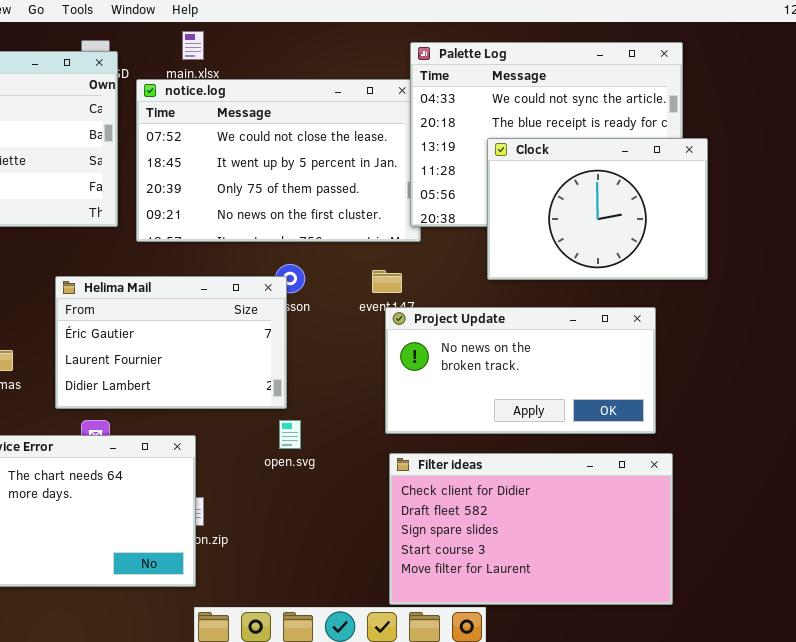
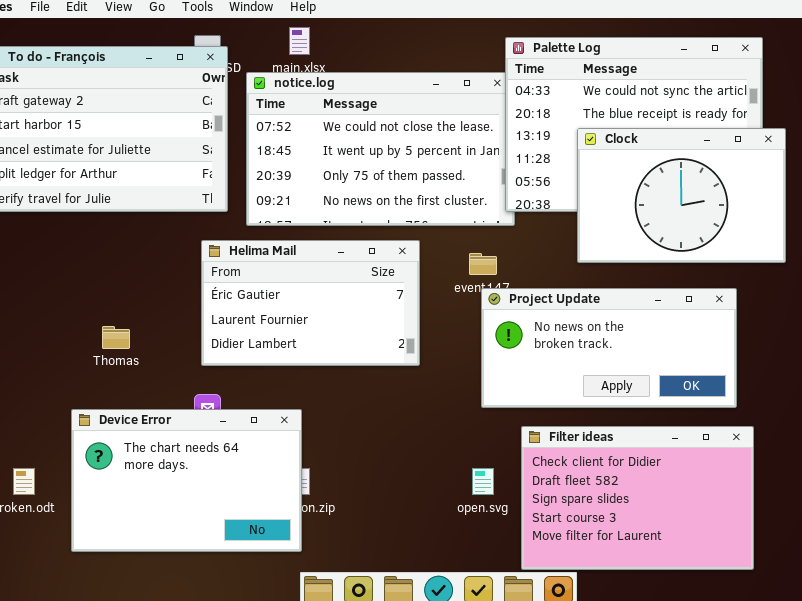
Helima Mail: [55,276,287,409] -> [201,240,420,366], moved
open.svg: [279,420,301,449] -> [472,468,494,495], moved
Filter ideas: [389,453,673,605] -> [521,426,754,570], resized

